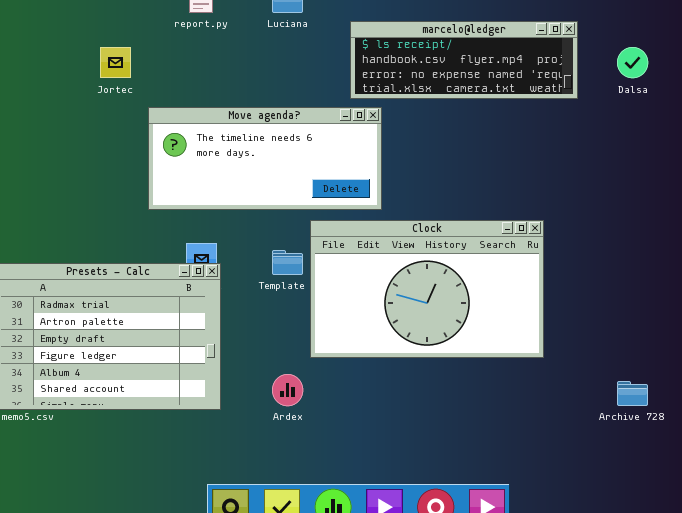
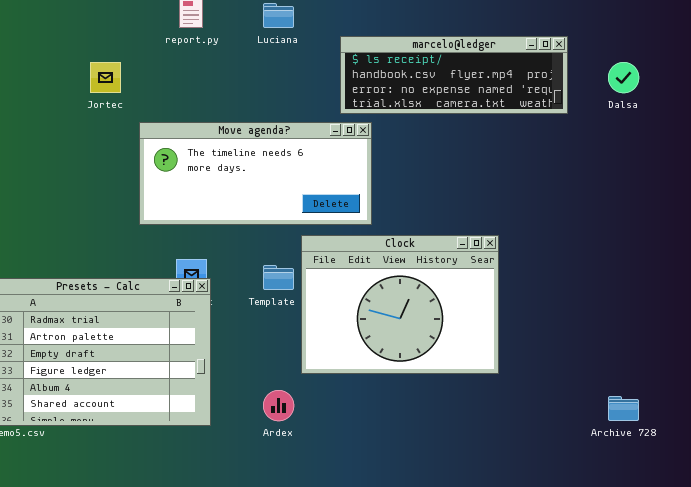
Clock: [310,220,544,358] -> [301,235,499,374], resized

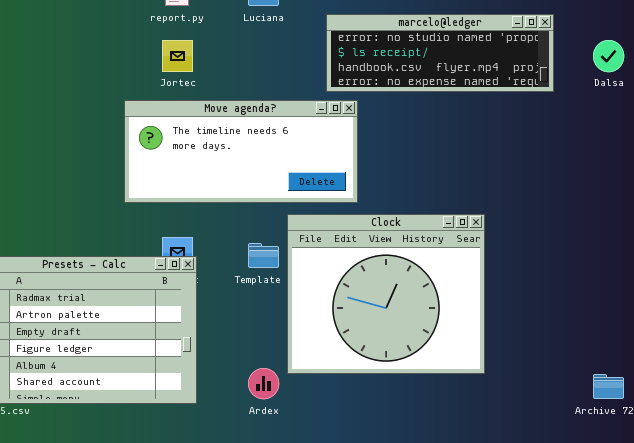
marcelo@ledger: [340,36,568,114] -> [326,14,554,92], scrolled up 1 row
Jortec: [90,62,121,93] -> [162,40,193,72], moved
Clock: [301,235,499,374] -> [287,214,485,374], resized

